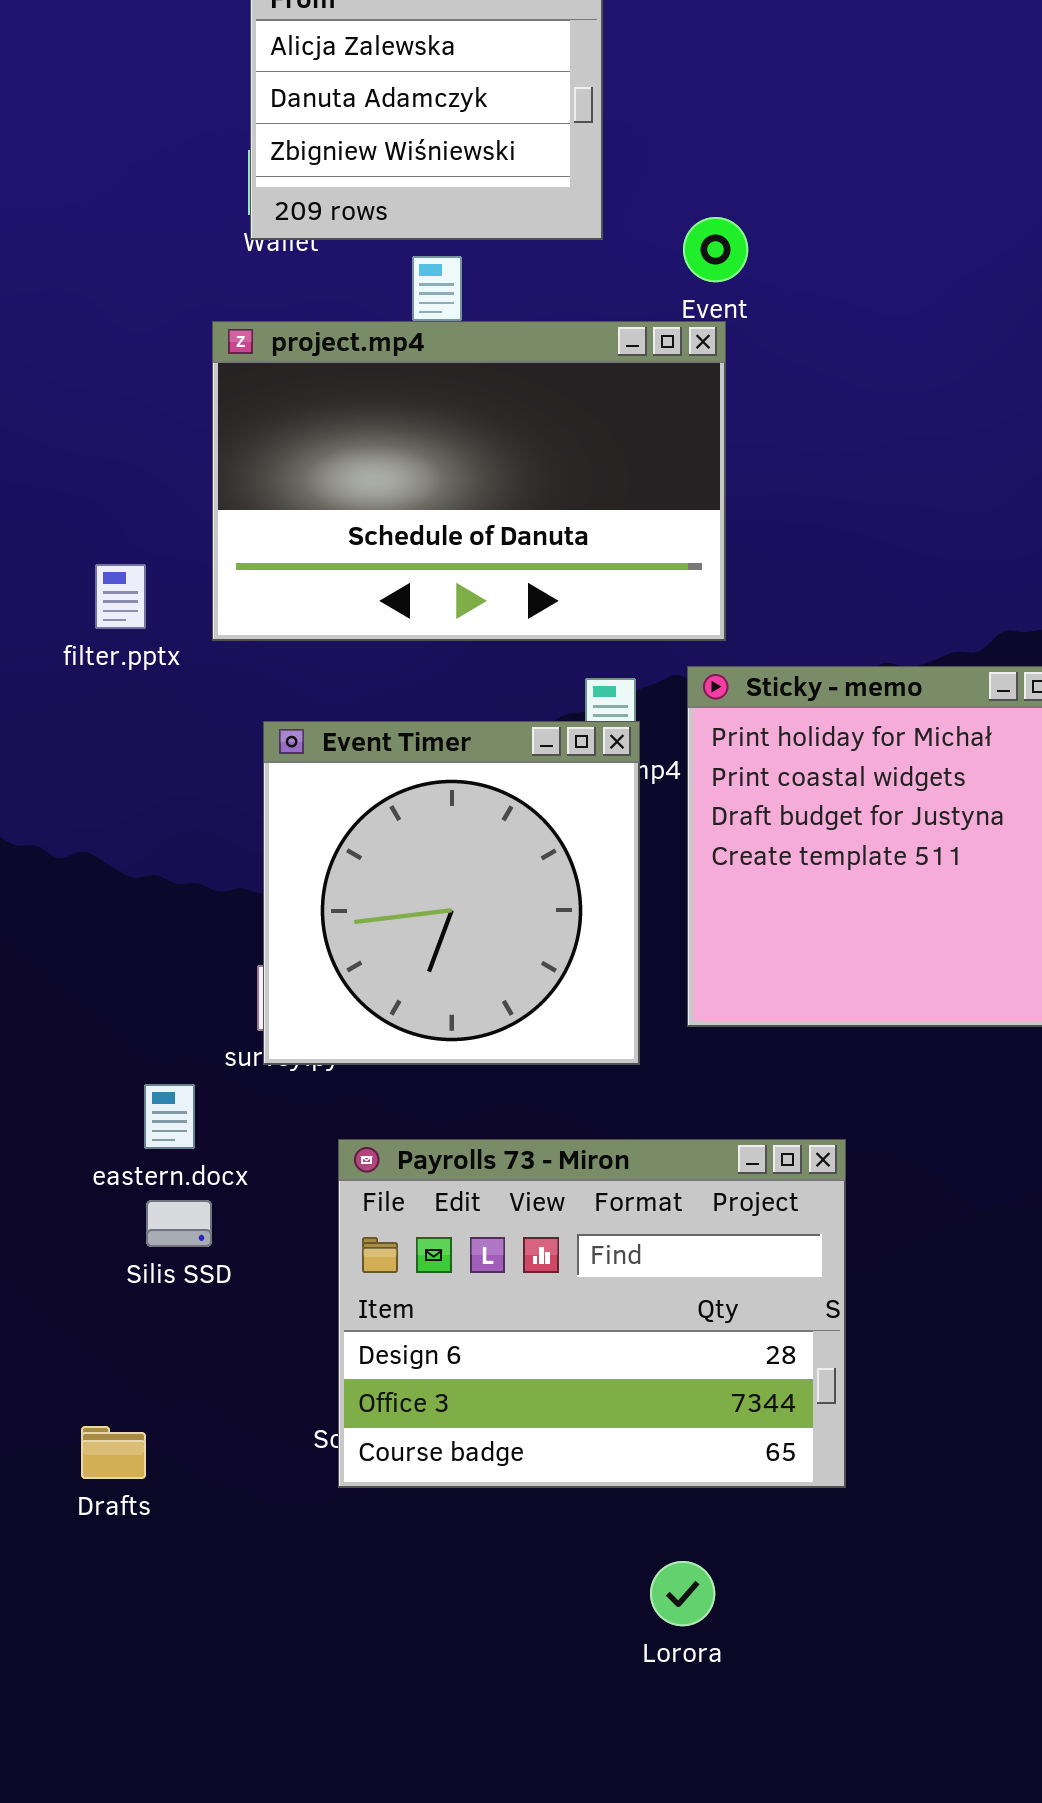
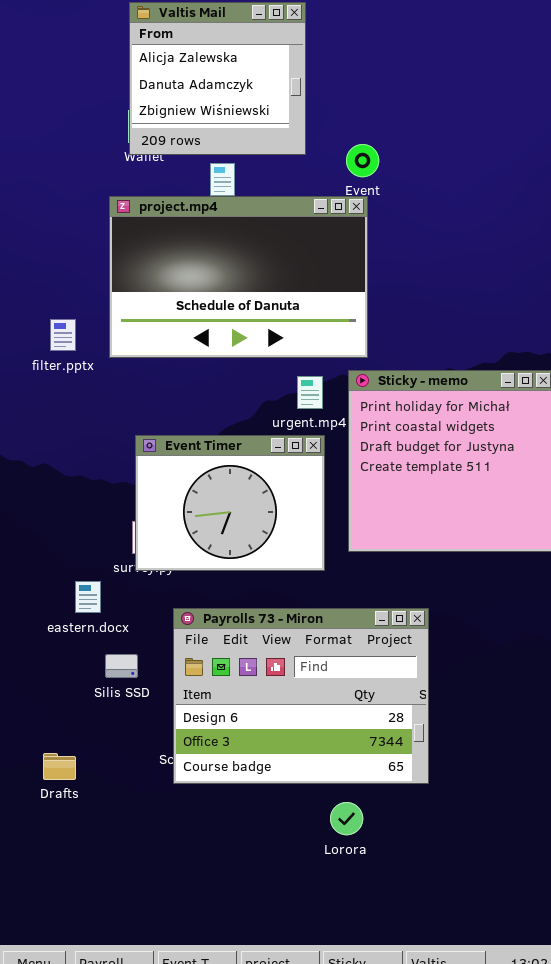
Event Timer: [263,721,640,1065] -> [135,435,325,571], resized
Silis SSD: [146,1200,212,1247] -> [105,654,138,678], moved
Lorora: [650,1561,715,1626] -> [330,802,363,835], moved

